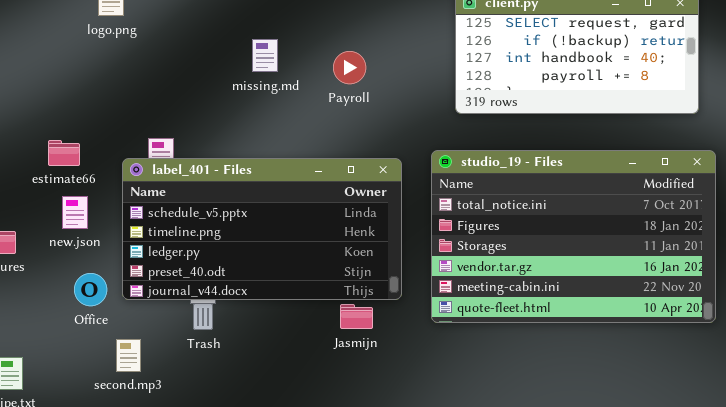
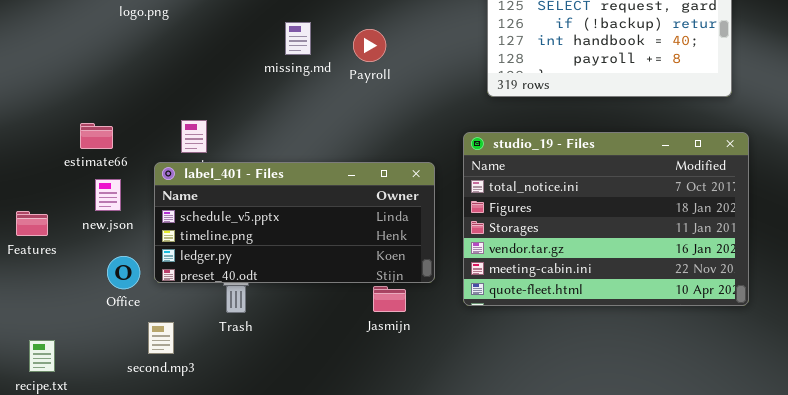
Payroll: [333,51,366,84] -> [353,29,386,62], moved
label_401 - Files: [122,158,402,300] -> [154,162,435,283], resized

